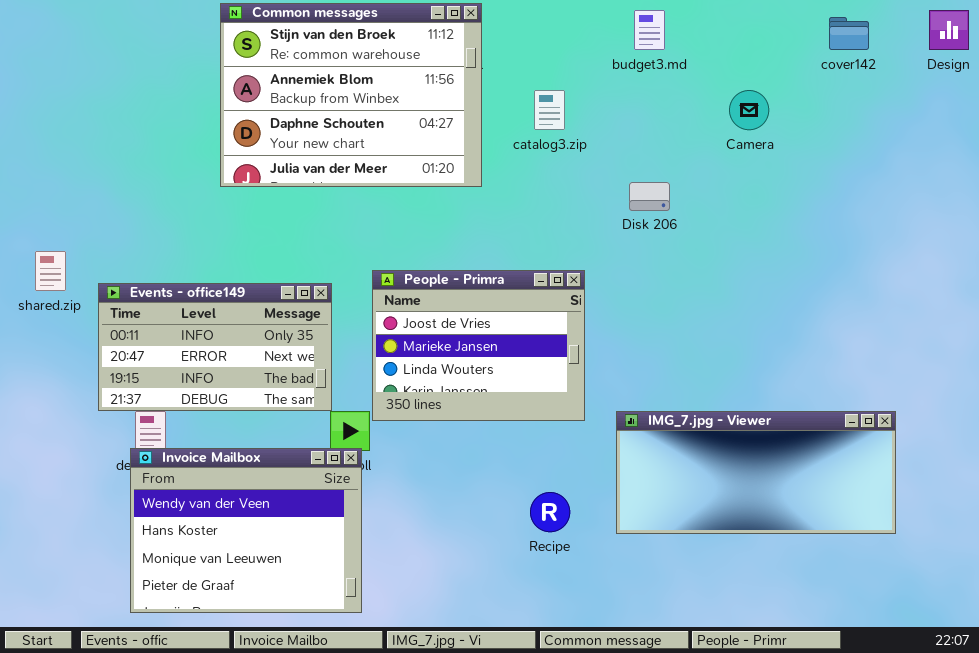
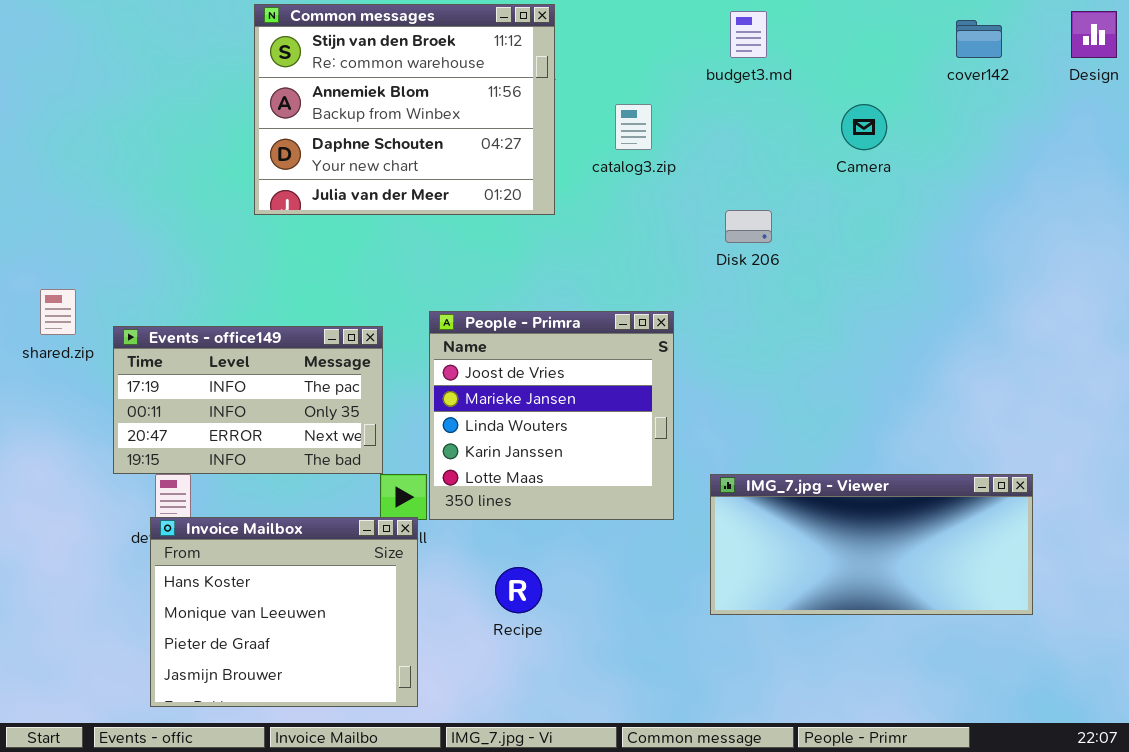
People - Primra: [372,270,585,421] -> [429,311,674,520], resized
Events - office149: [98,283,332,411] -> [113,326,383,474], scrolled up 1 row
Invoice Mailbox: [130,448,362,613] -> [150,517,418,707], scrolled down 1 row
Recipe: [530,492,570,532] -> [495,567,542,613], moved

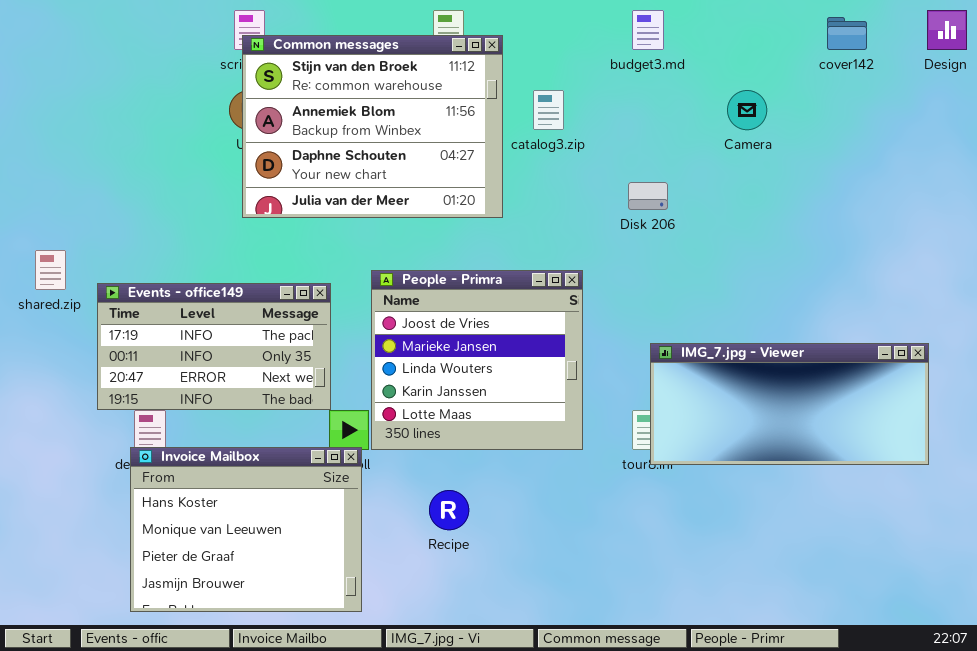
Common messages: [254,4,555,215] -> [242,35,503,218], moved
IMG_7.jpg - Viewer: [710,474,1033,615] -> [650,343,929,465], moved

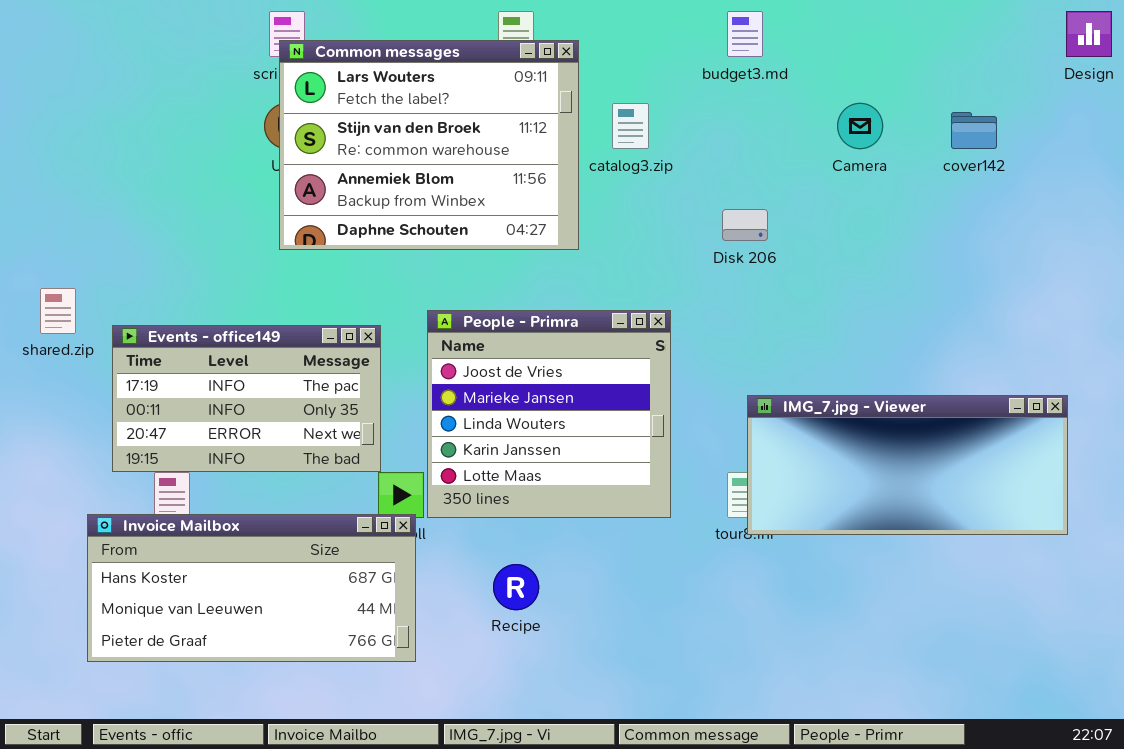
cover142: [827,17,867,50] -> [951,112,997,149], moved
Common messages: [242,35,503,218] -> [279,40,579,250], scrolled up 1 row
Invoice Mailbox: [130,447,362,612] -> [87,514,416,662], resized

